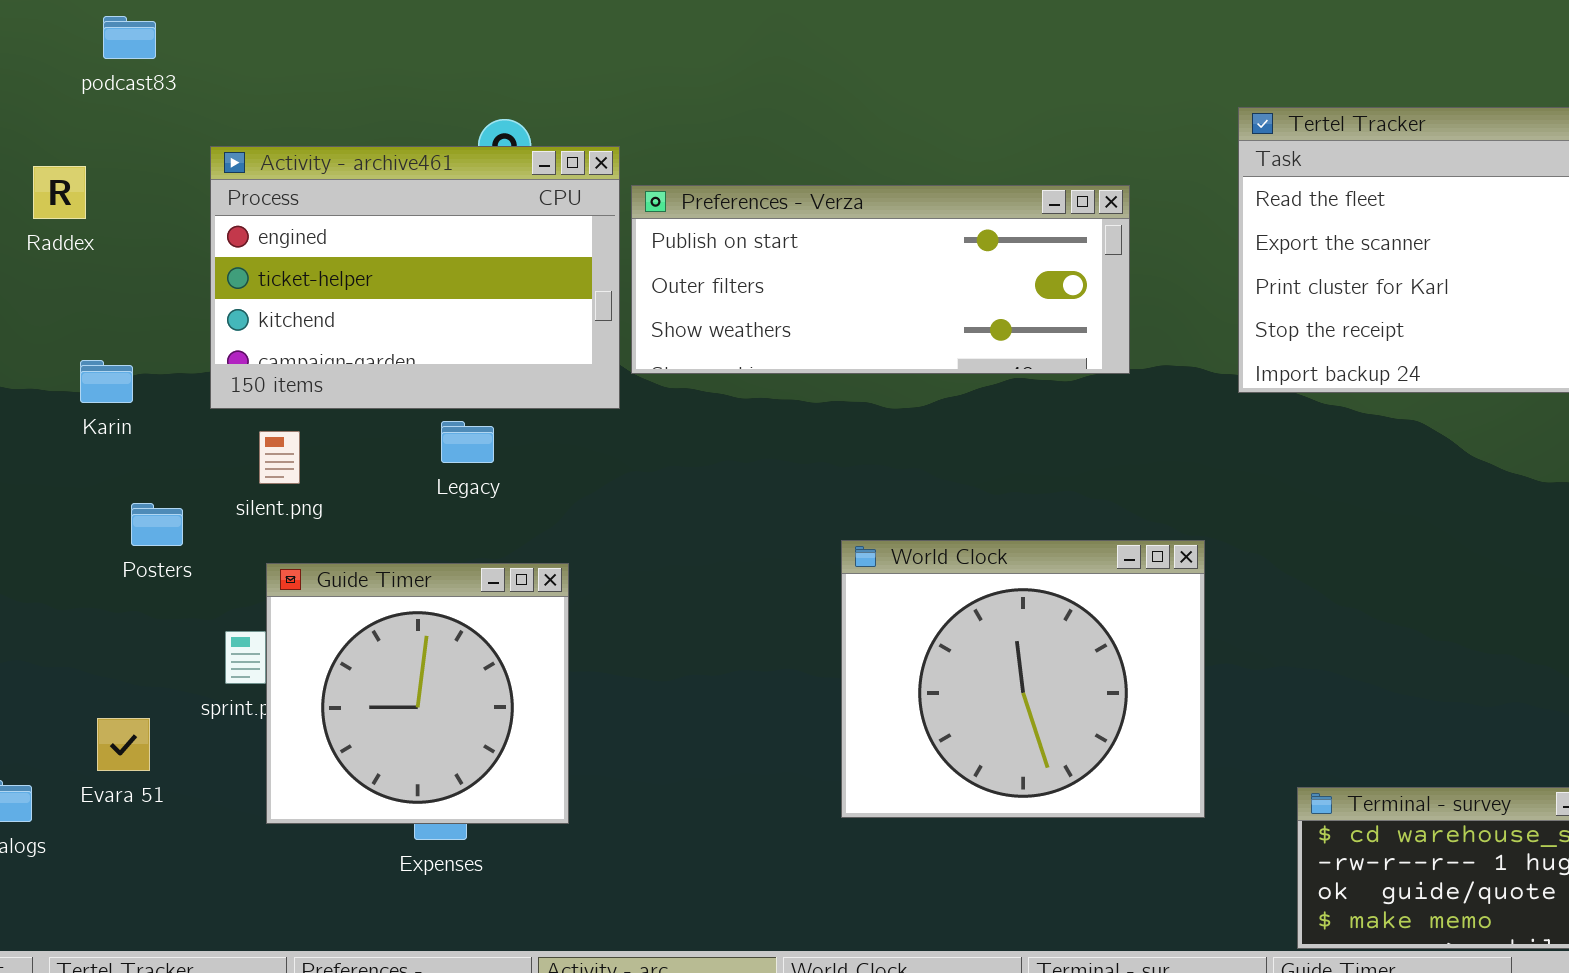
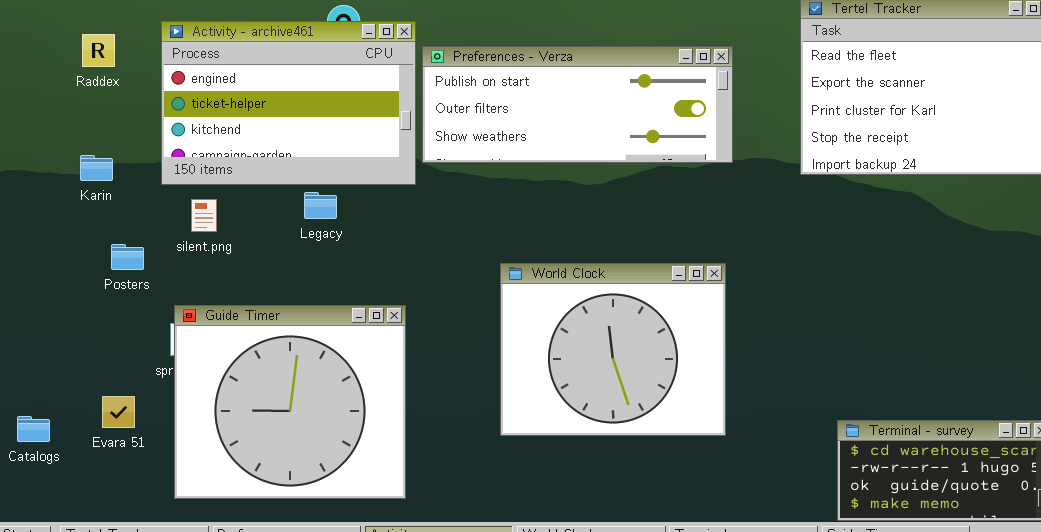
Raddex: [33,166,86,219] -> [82,34,115,67], moved
World Clock: [841,540,1205,818] -> [500,263,726,436], moved
Guide Timer: [266,563,569,824] -> [174,305,406,499], moved, resized
Evara 51: [97,718,150,771] -> [102,396,135,428], moved

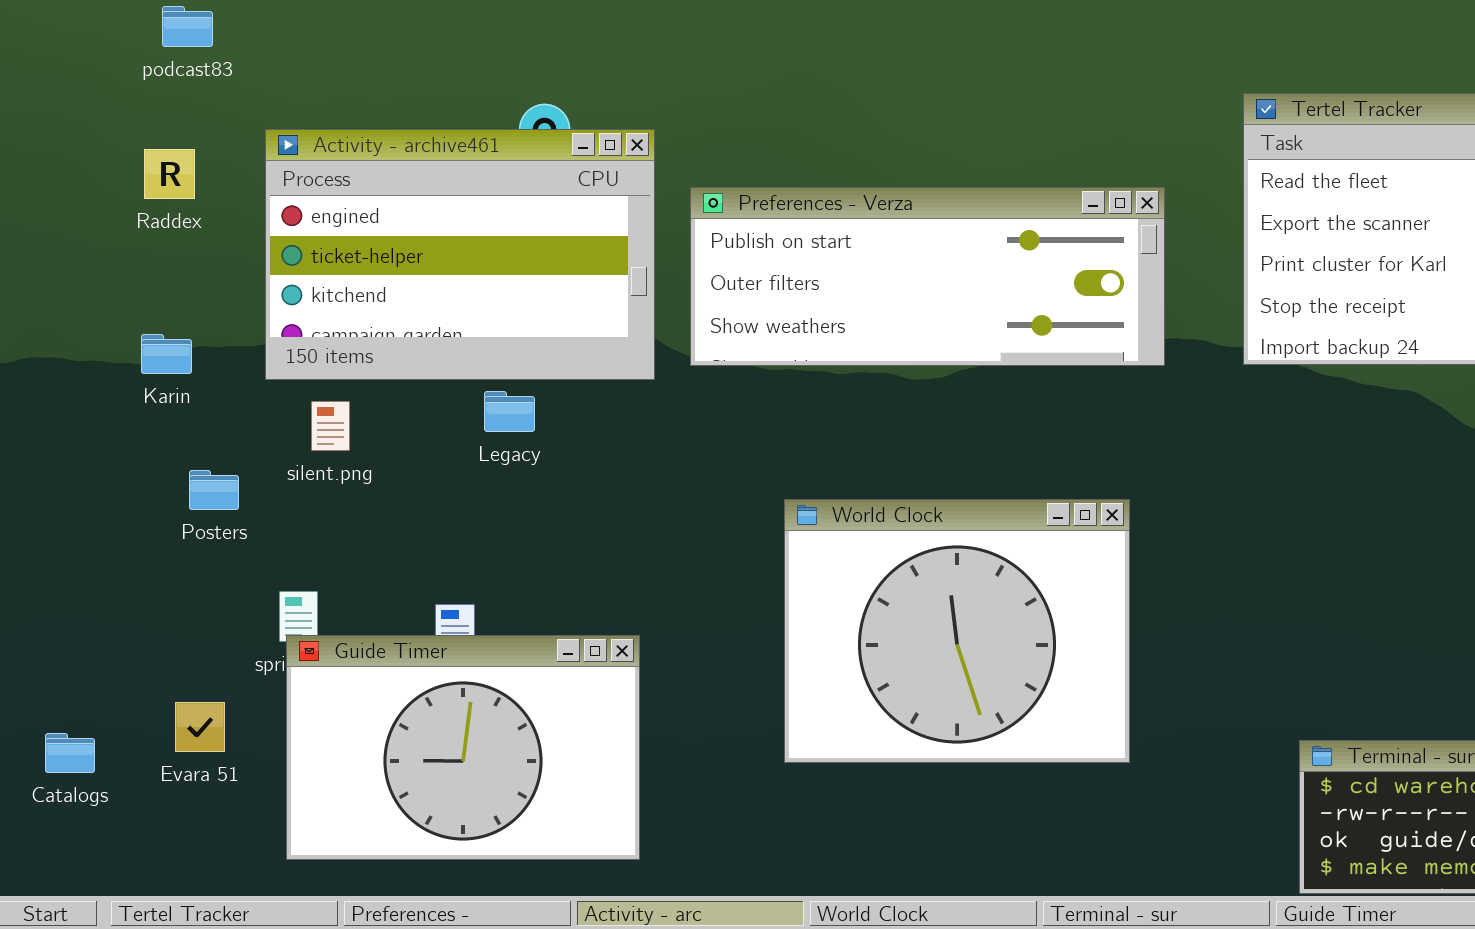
Preferences - Verza: [422,46,733,163] -> [690,187,1165,366], moved
Guide Timer: [174,305,406,499] -> [286,635,640,860], resized

